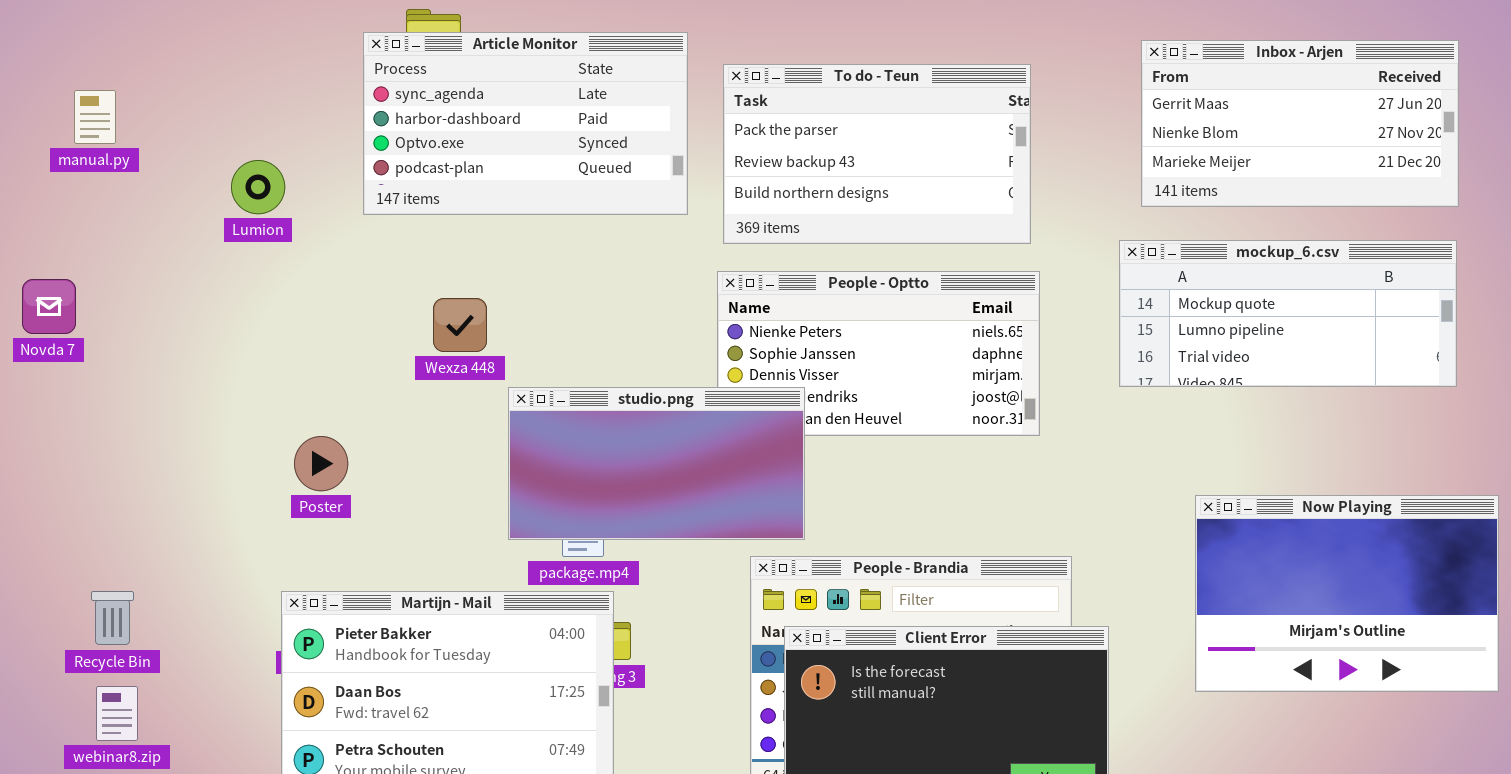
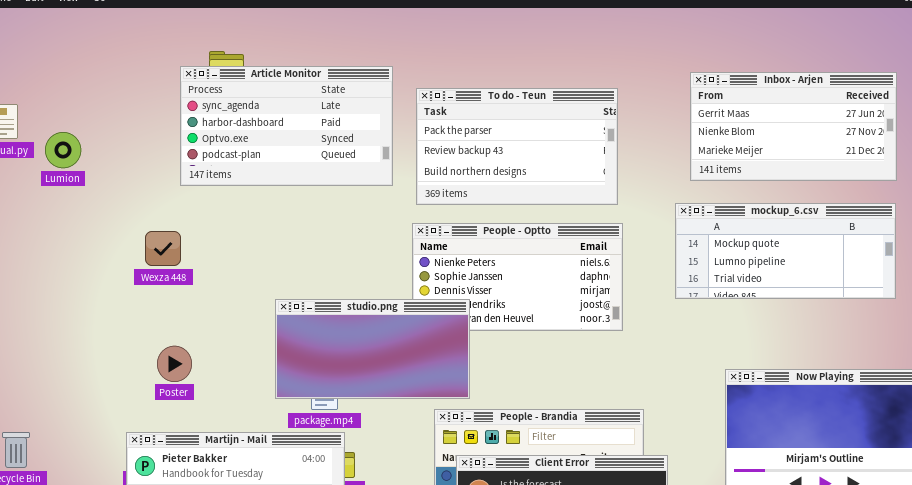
Lumion: [231,160,285,214] -> [45,132,81,168], moved
Wexza 448: [433,298,487,352] -> [145,231,181,266], moved
Poster: [294,436,348,491] -> [157,346,192,382], moved

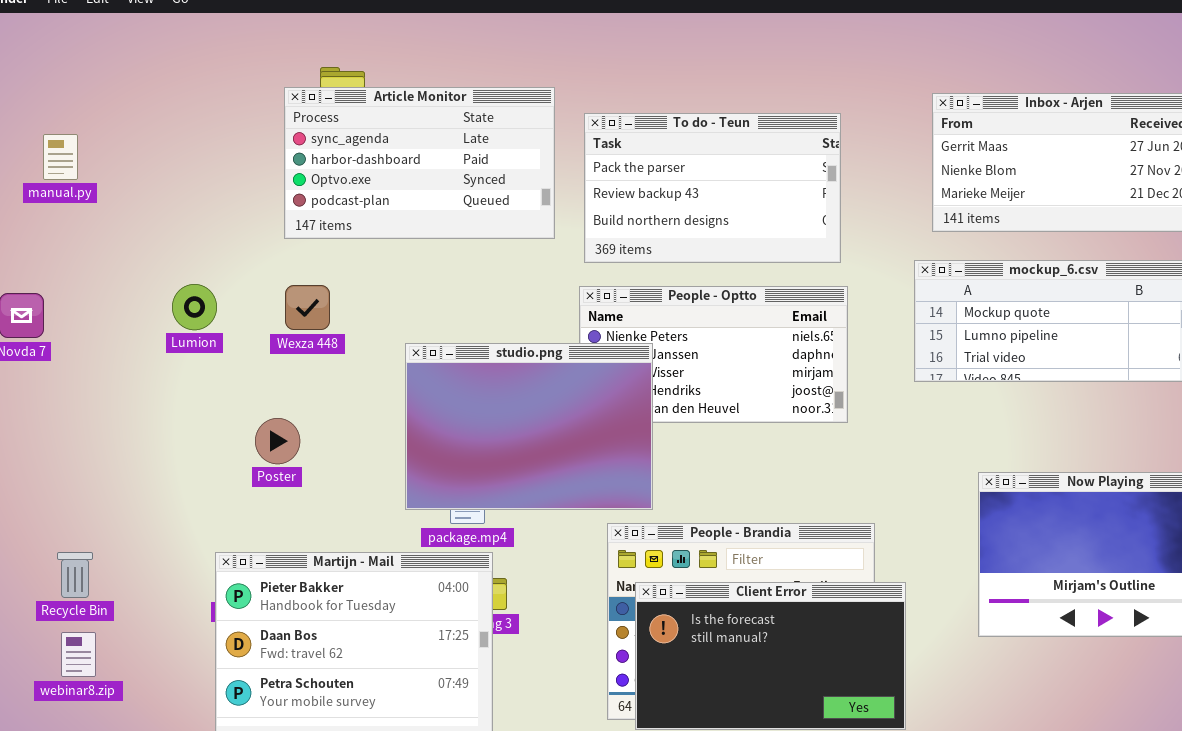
Lumion: [45,132,81,168] -> [172,284,217,330], moved
Wexza 448: [145,231,181,266] -> [285,285,330,330], moved
studio.png: [275,299,470,399] -> [405,343,653,510], resized
Poster: [157,346,192,382] -> [255,418,300,464], moved

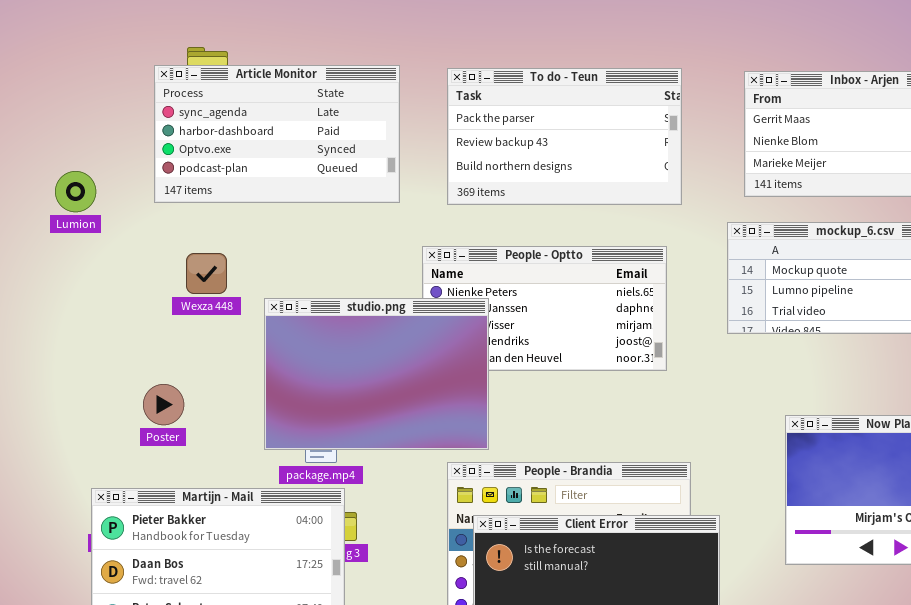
To do - Teun: [584,113,841,263] -> [447,68,682,205], moved
Lumion: [172,284,217,330] -> [55,171,96,212], moved
Wexza 448: [285,285,330,330] -> [186,253,227,294], moved
Poster: [255,418,300,464] -> [143,384,184,425], moved

